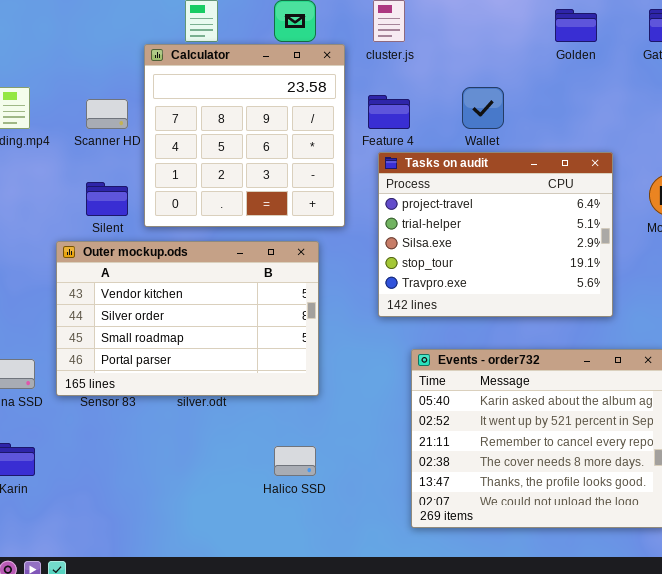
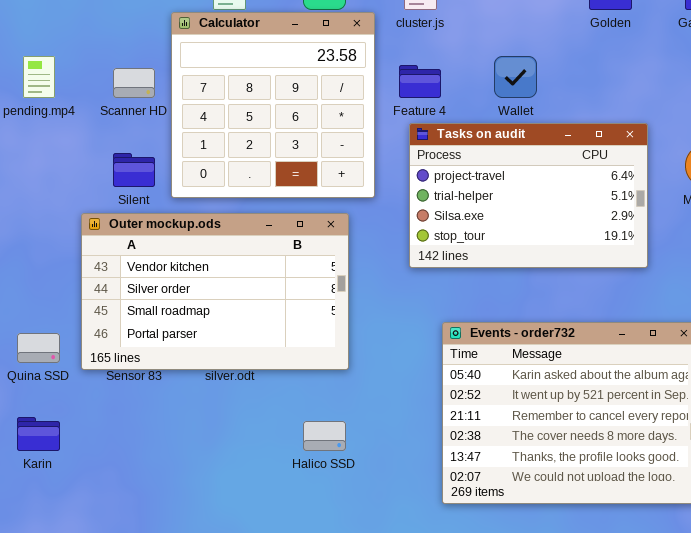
Tasks on audit: [378,152,613,317] -> [409,123,648,268], resized

